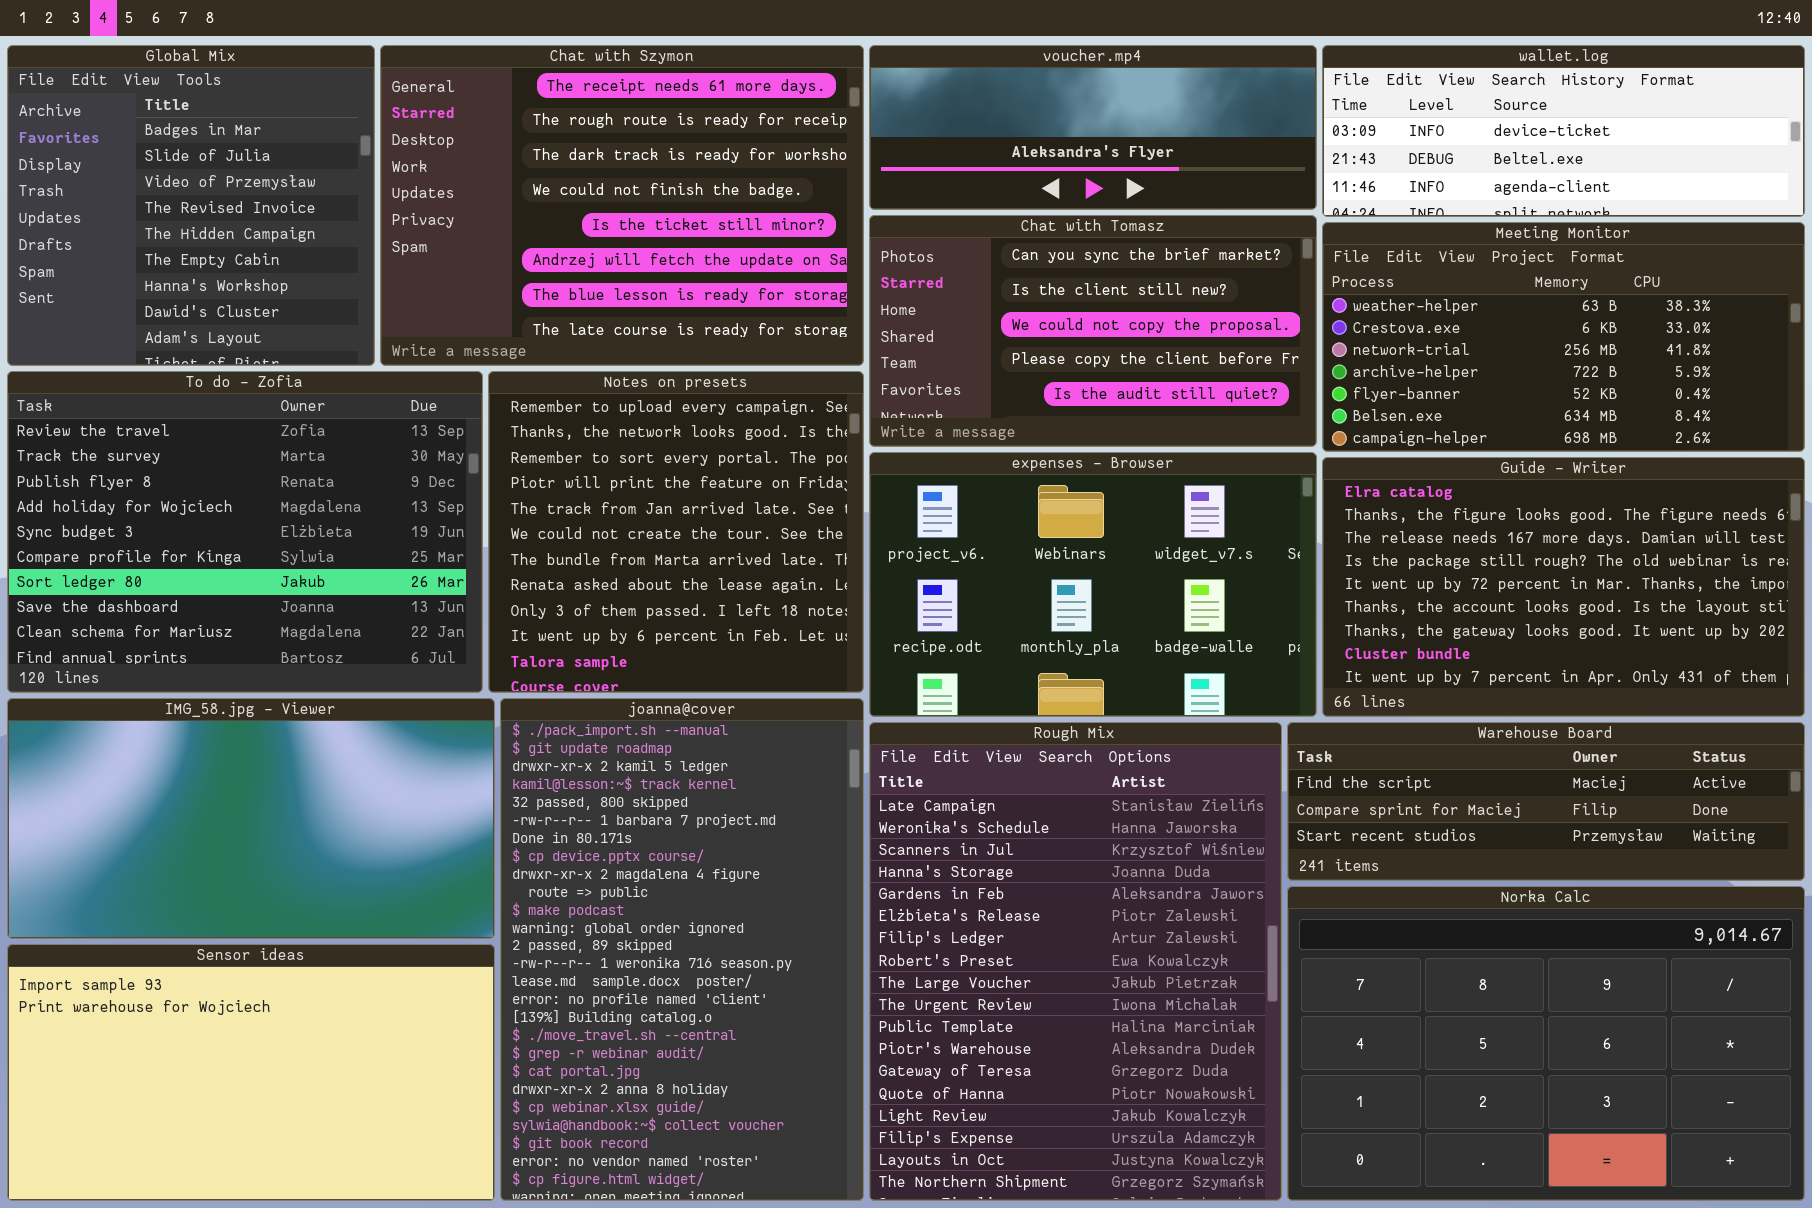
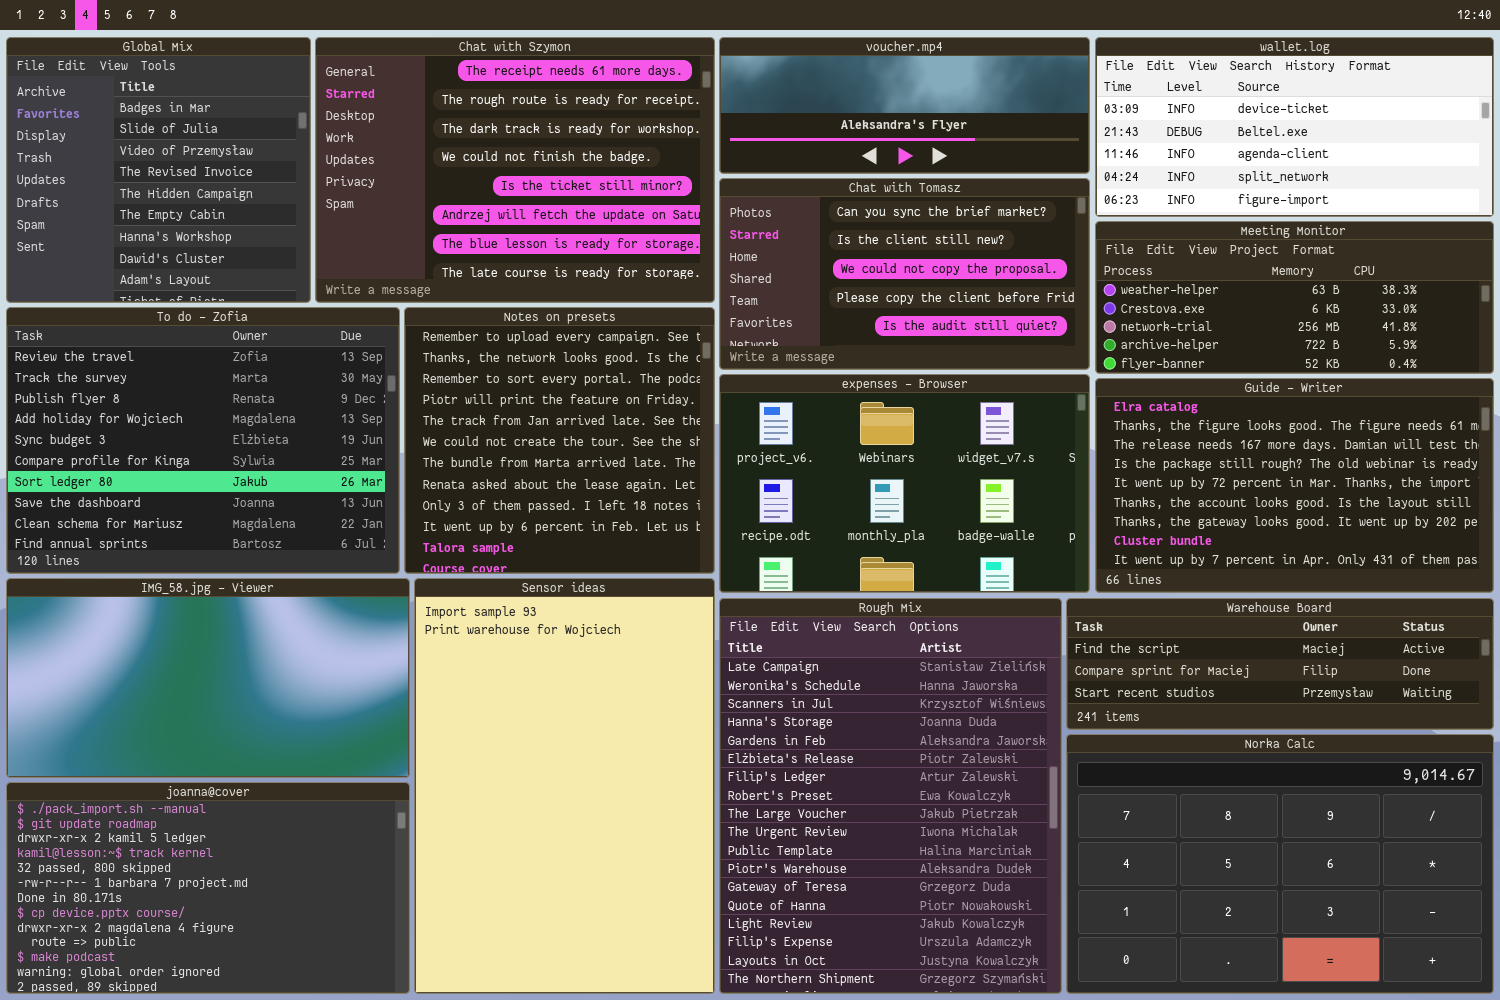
wallet.log: [1322,45,1805,217] -> [1095,37,1494,217], resized
Meeting Monitor: [1322,222,1805,452] -> [1095,221,1494,374], resized
joanna@cover: [500,698,864,1201] -> [6,782,410,994], moved, resized
Sensor ideas: [7,944,495,1201] -> [414,578,715,994], moved, resized

